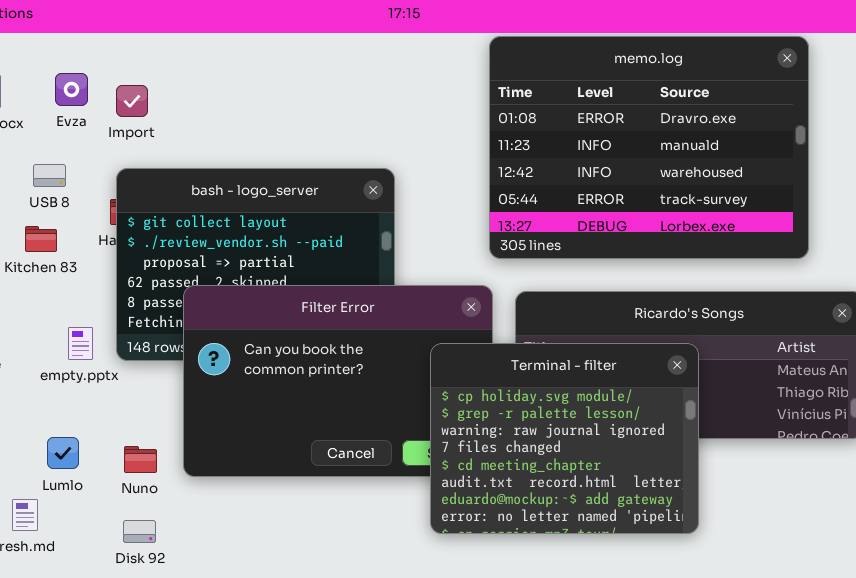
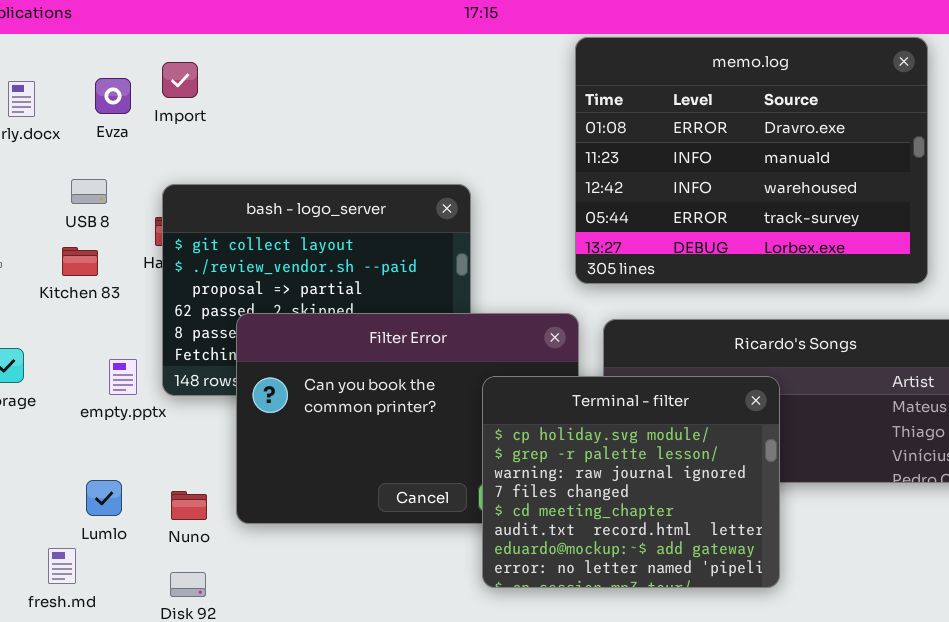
Import: [116,85,148,117] -> [162,62,198,98], moved
Terminal - filter: [430,343,699,534] -> [482,376,780,588], moved

